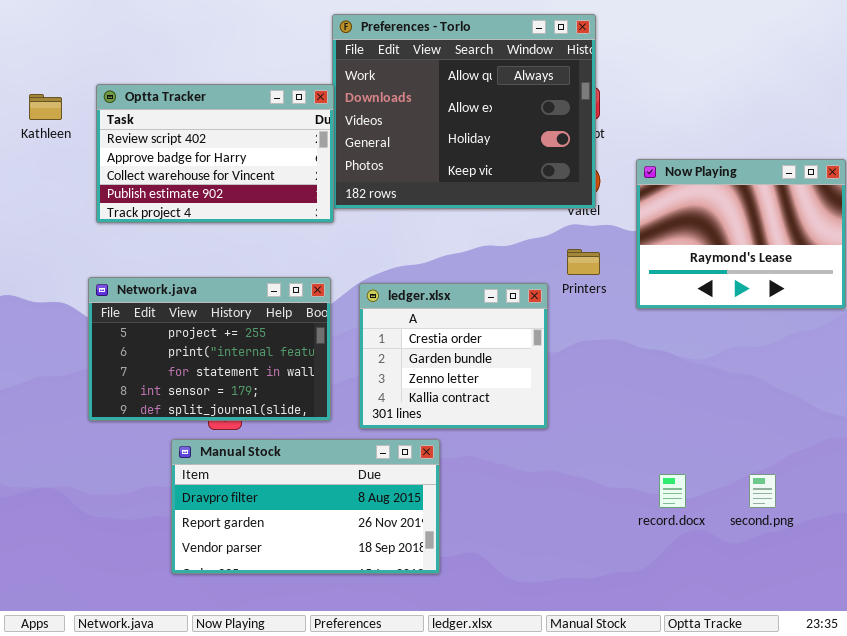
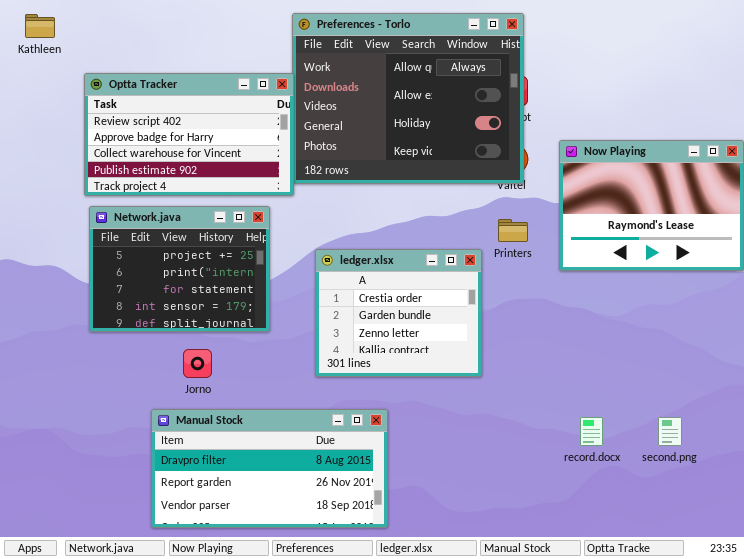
Kathleen: [29,94,62,120] -> [25,14,55,38], moved
Network.java: [88,277,331,421] -> [89,206,270,332], moved, resized
Manual Stock: [171,439,440,574] -> [151,409,388,528], moved

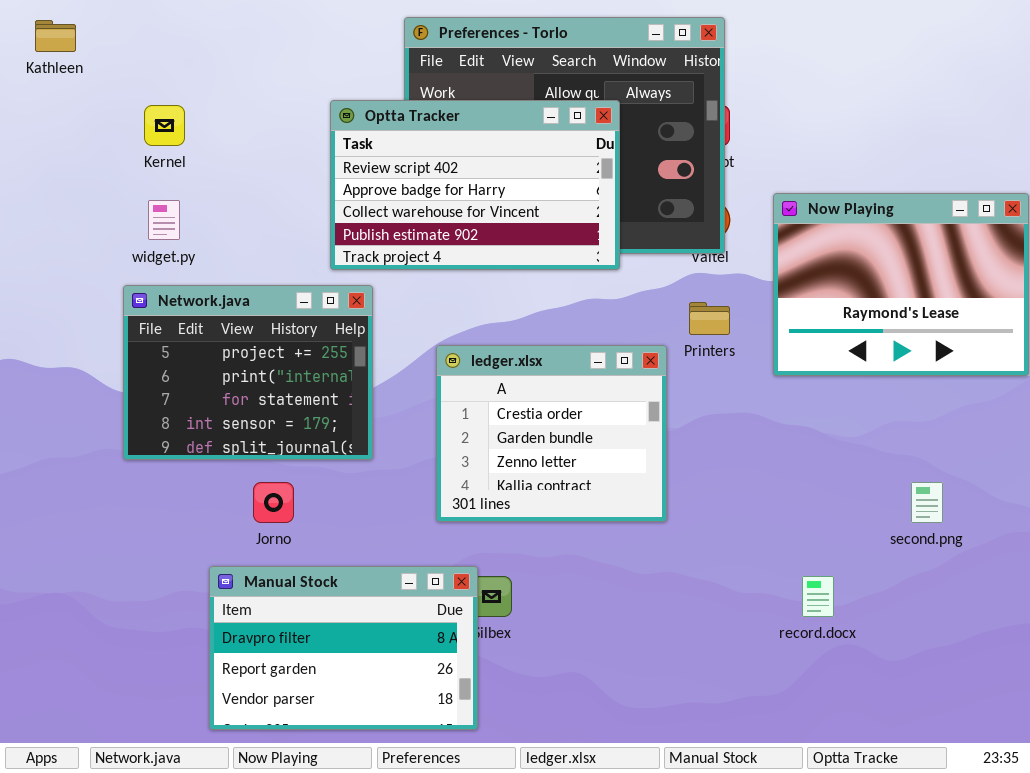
Optta Tracker: [84,73,294,196] -> [330,100,620,270], moved
Manual Stock: [151,409,388,528] -> [209,566,478,730], resized
second.png: [658,417,682,446] -> [911,482,943,523], moved

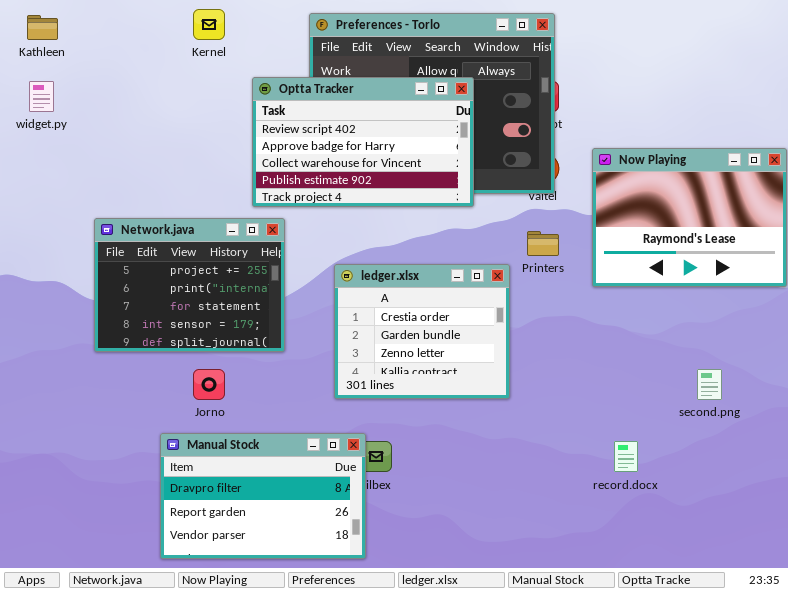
Kernel: [144,105,185,146] -> [193,9,225,40], moved
widget.py: [148,200,180,240] -> [29,81,54,112], moved

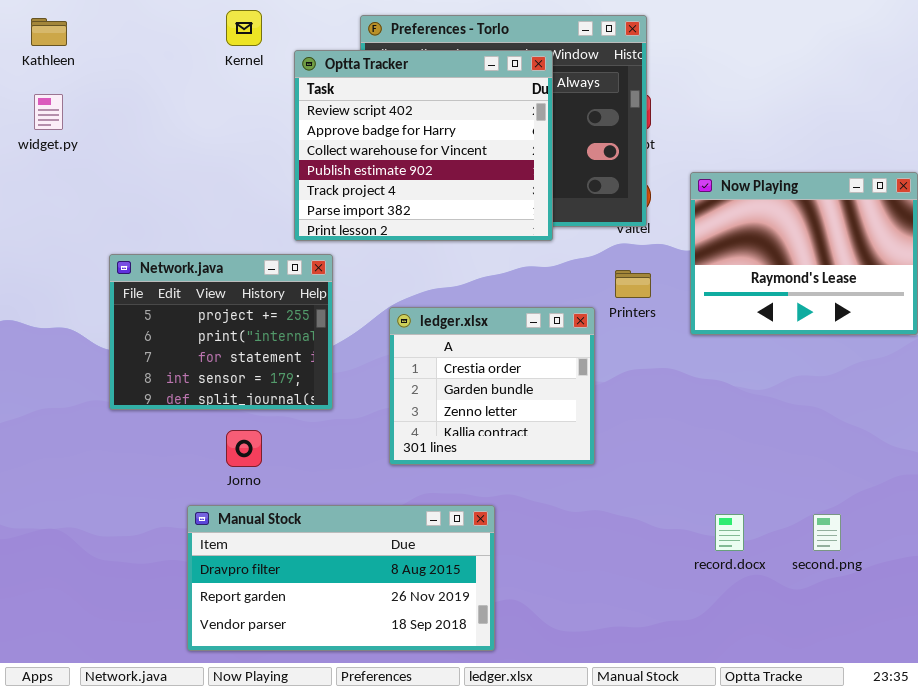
Optta Tracker: [252,77,474,207] -> [294,50,553,241], resized
second.png: [697,369,722,400] -> [813,514,841,551], moved
Manual Stock: [160,433,366,559] -> [187,505,495,651], resized

